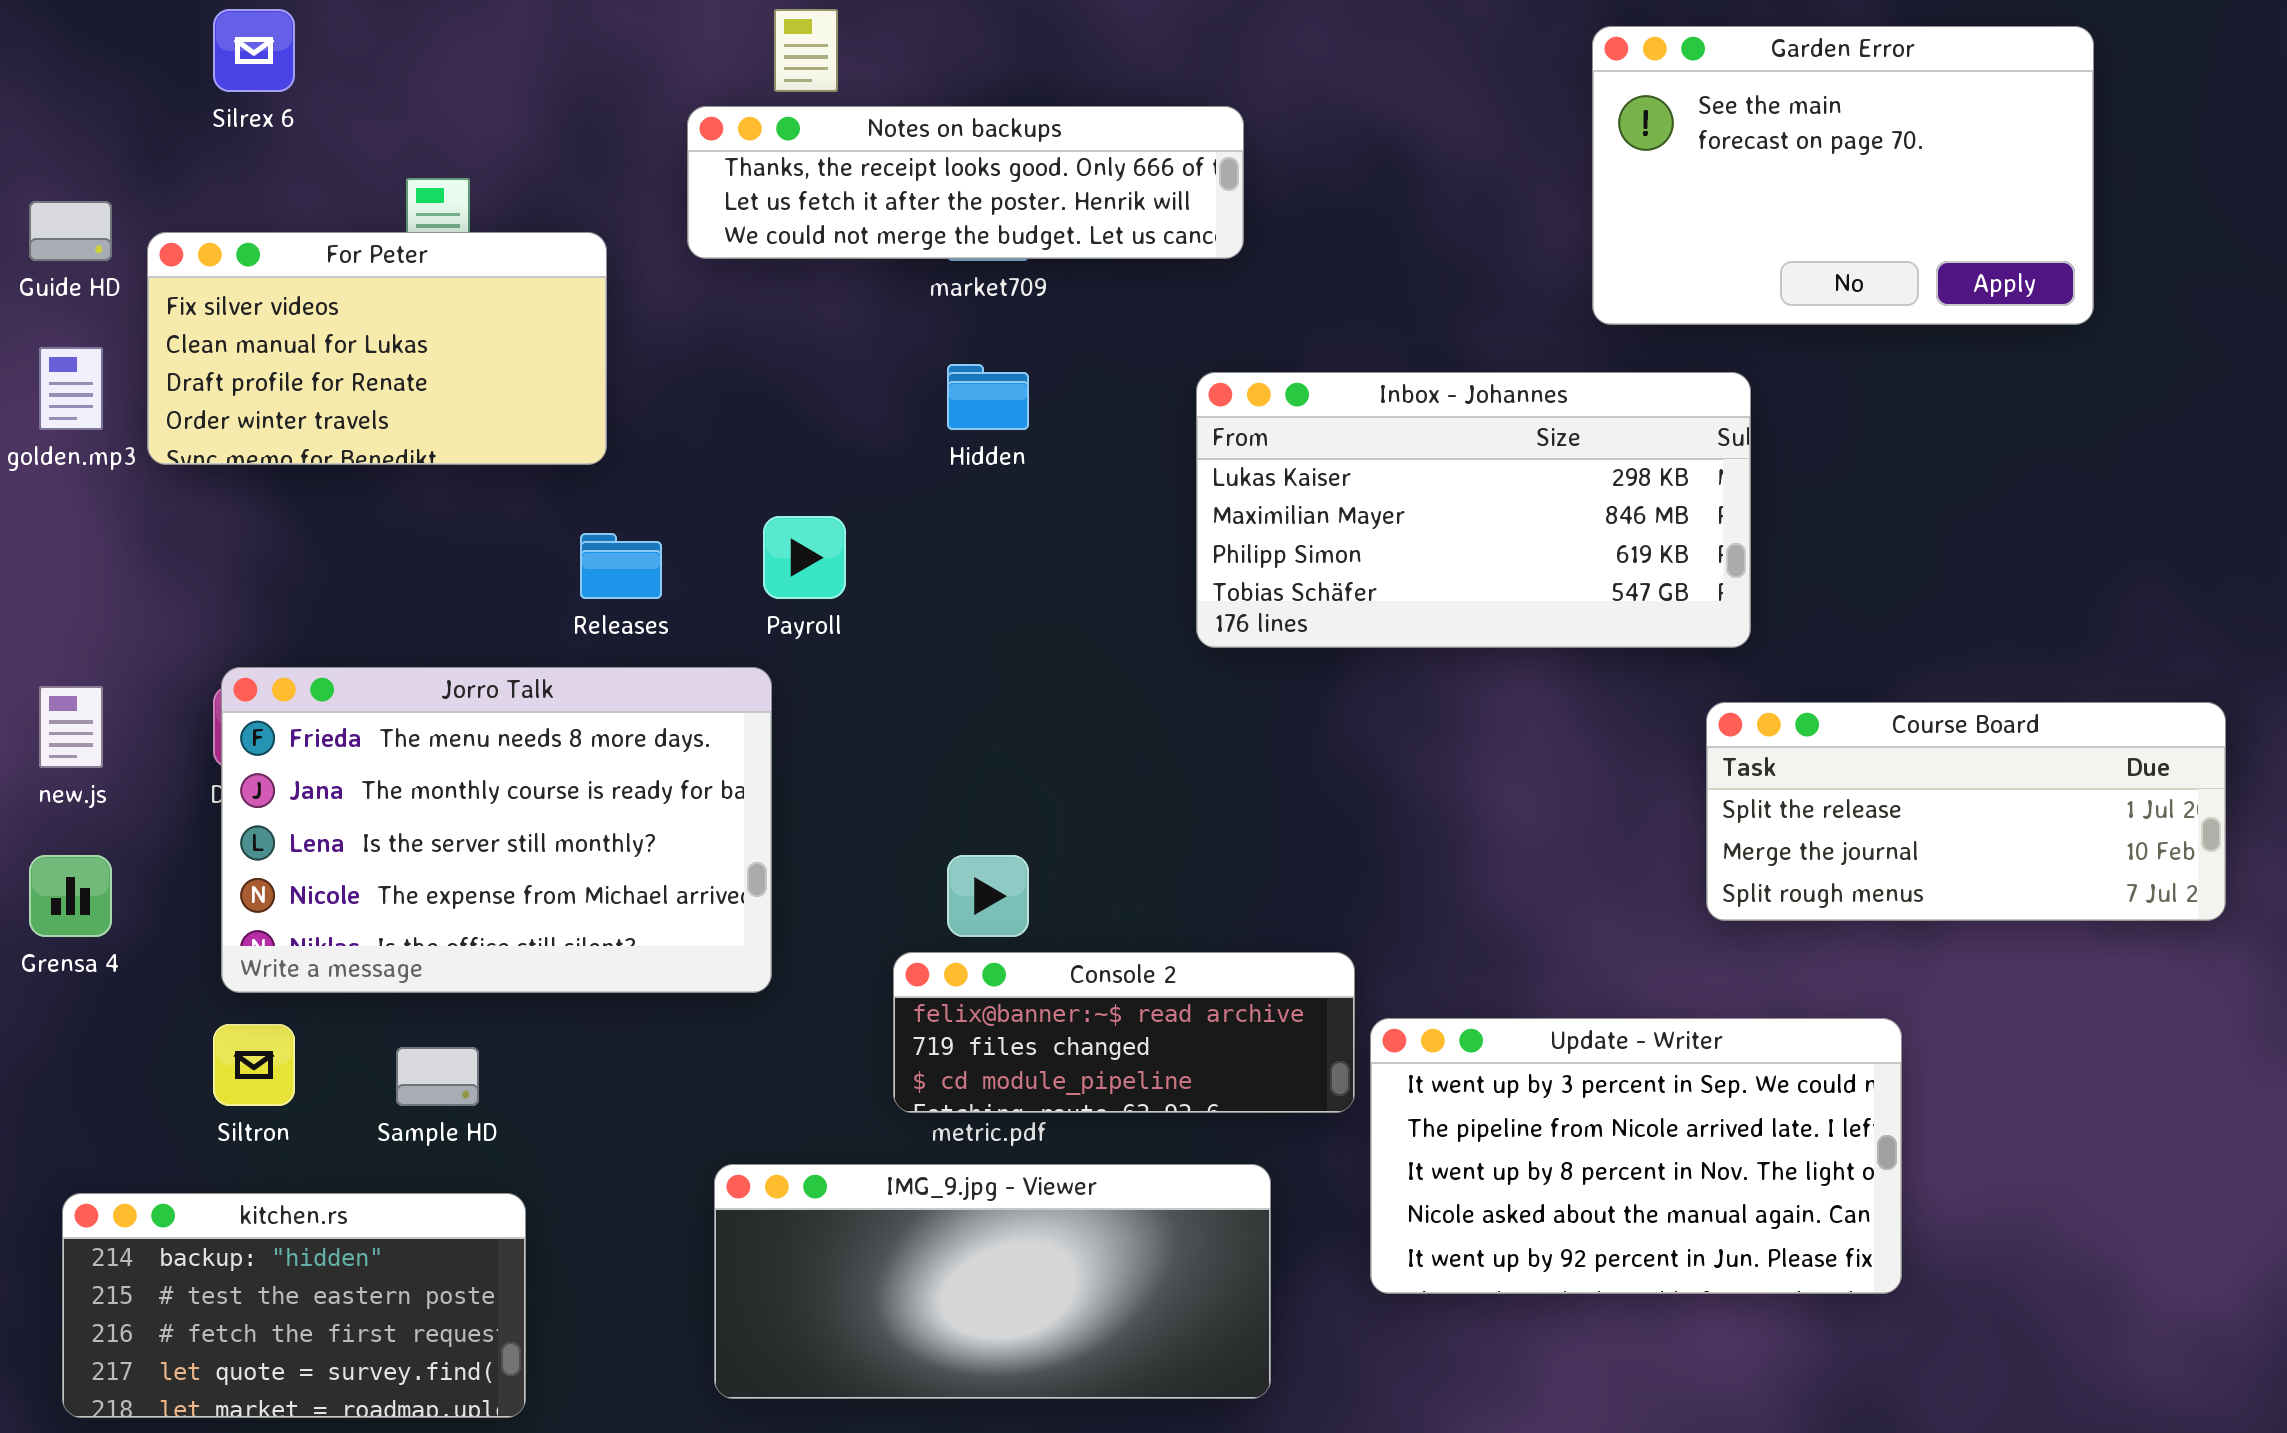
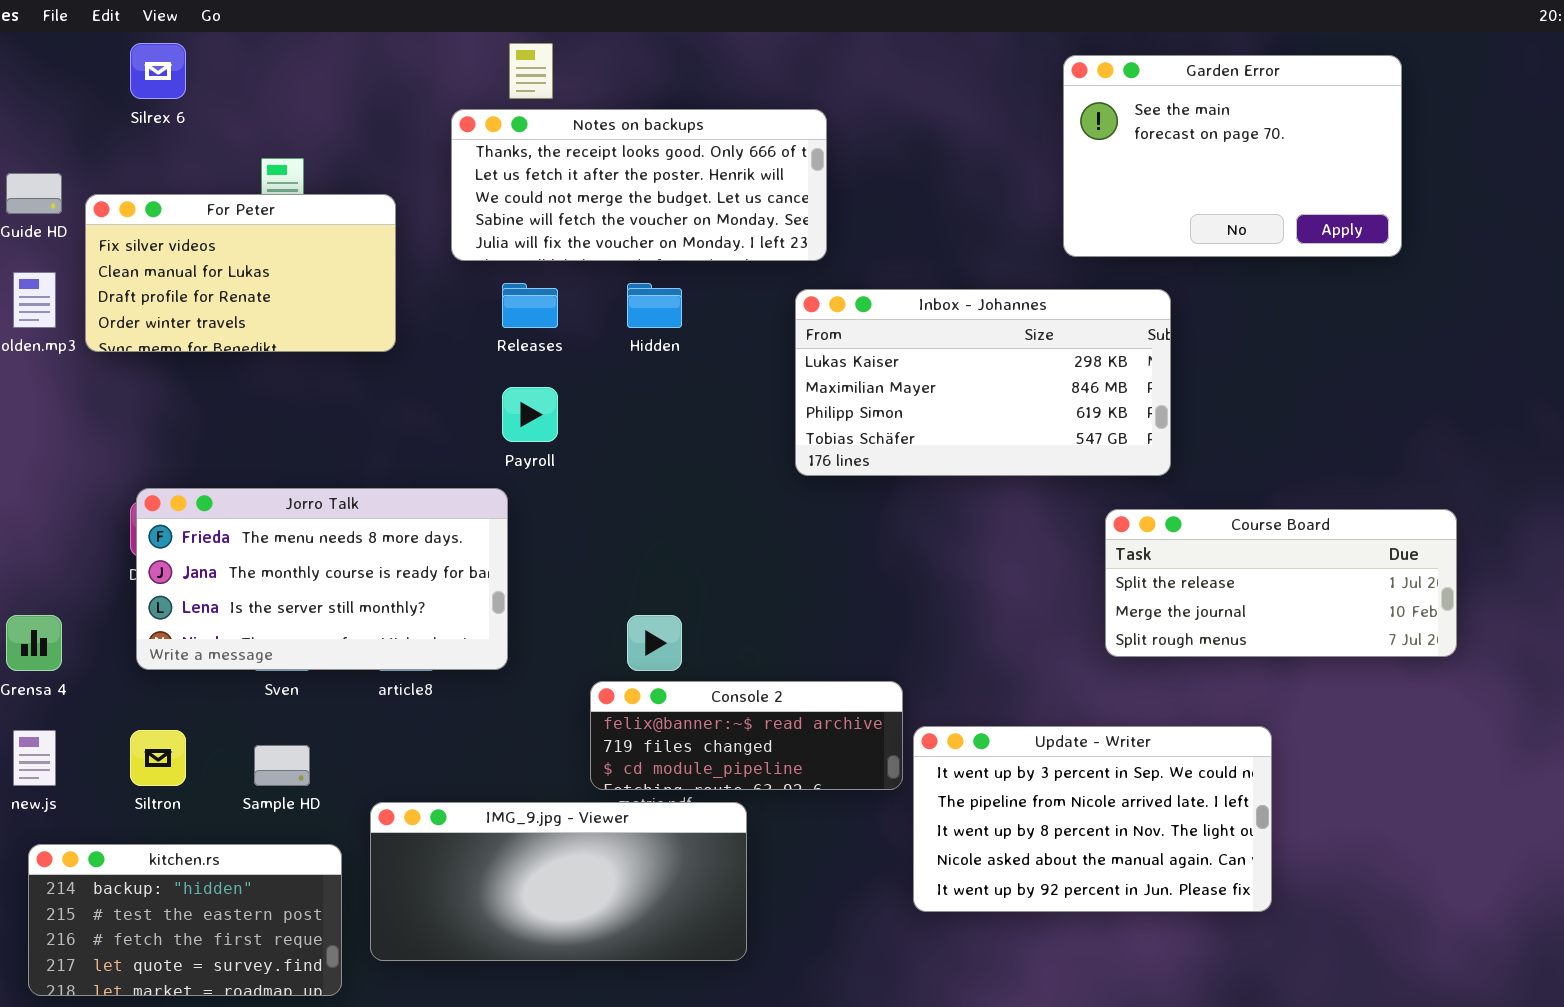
Notes on backups: [687,106,1244,259] -> [451,109,827,261], resized
Releases: [580,533,662,599] -> [502,283,558,328], moved
Jorro Talk: [221,667,772,993] -> [136,488,508,670], resized
new.js: [39,686,103,768] -> [13,730,56,786], moved
Course Board: [1706,702,2226,921] -> [1105,509,1457,657], moved
IMG_9.jpg - Viewer: [714,1164,1271,1399] -> [370,802,747,961], moved

